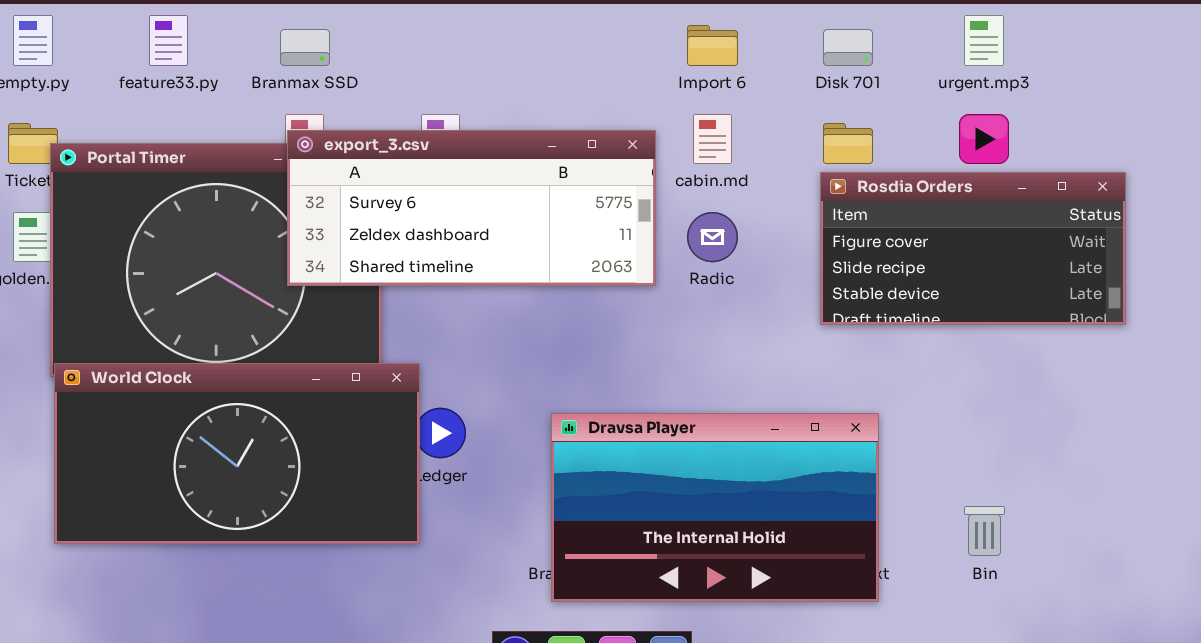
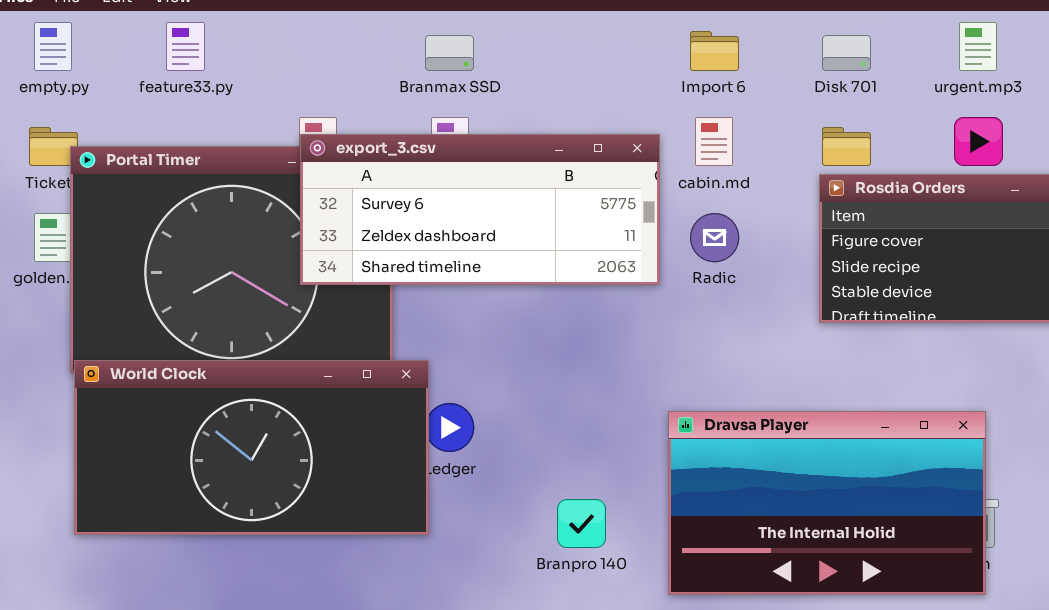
Branmax SSD: [280,29,330,66] -> [425,35,474,71], moved
Dravsa Player: [551,413,879,602] -> [668,411,986,595], moved

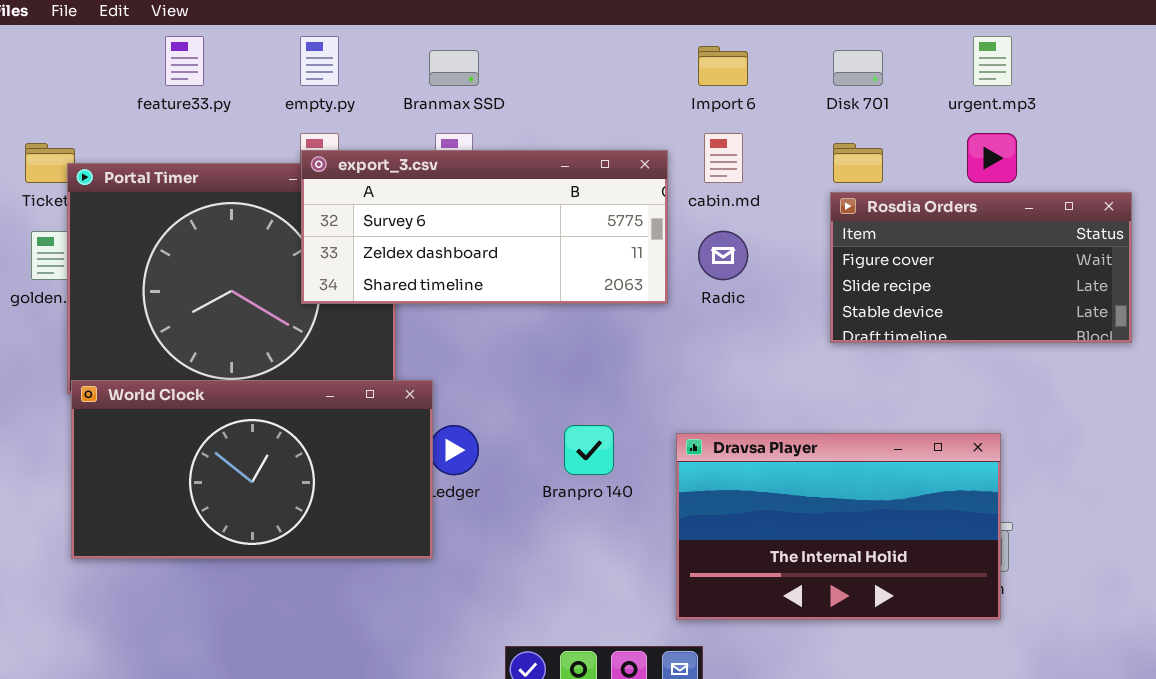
empty.py: [34,22,72,71] -> [300,36,339,86], moved
Branpro 140: [557,499,606,548] -> [564,425,614,475], moved

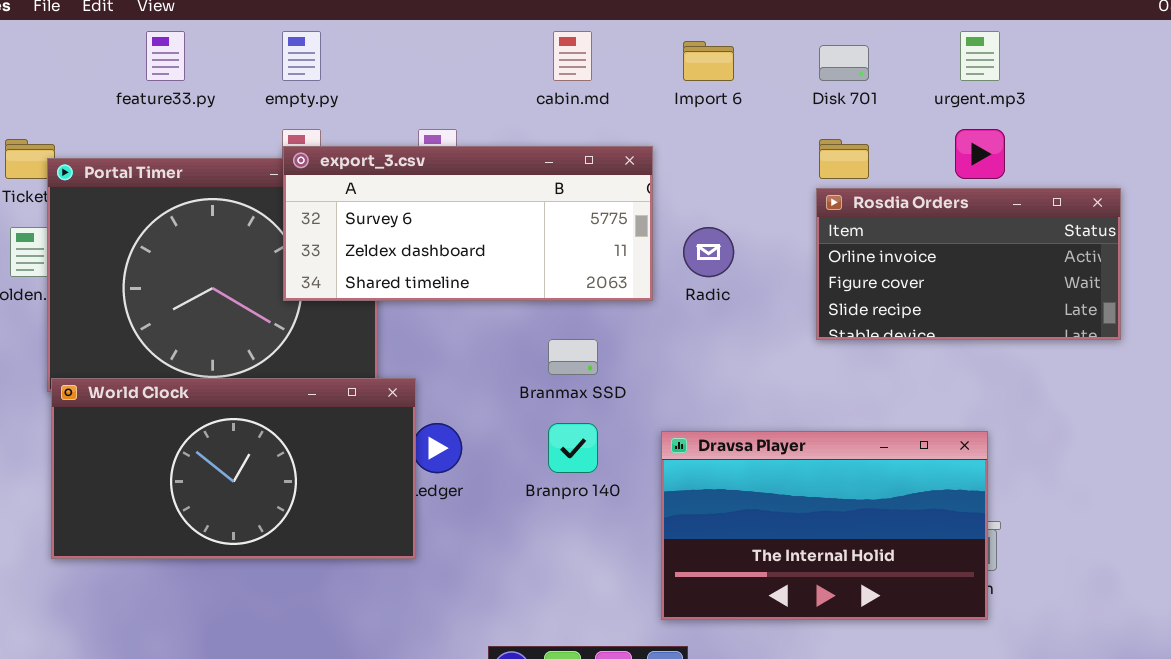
Branmax SSD: [429,50,479,86] -> [548,339,598,375], moved
cabin.md: [704,133,743,183] -> [553,31,592,81], moved
Rosdia Orders: [830,192,1132,343] -> [816,188,1121,340], scrolled up 1 row

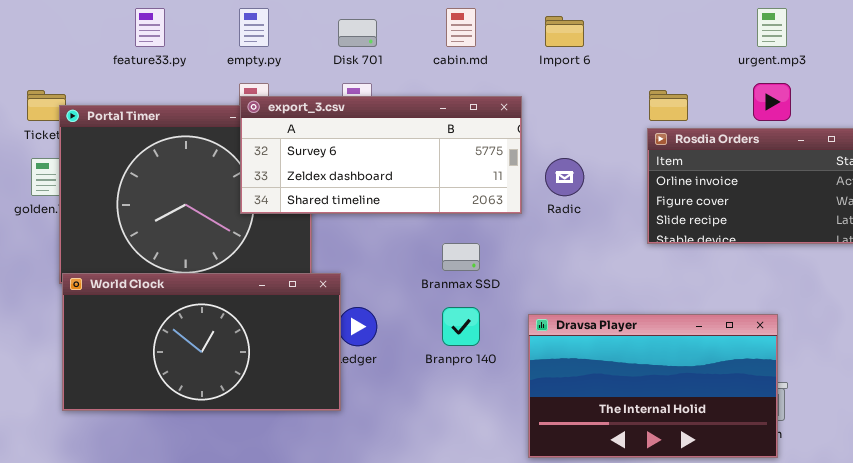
Disk 701: [819,45,869,81] -> [338,19,377,47], moved

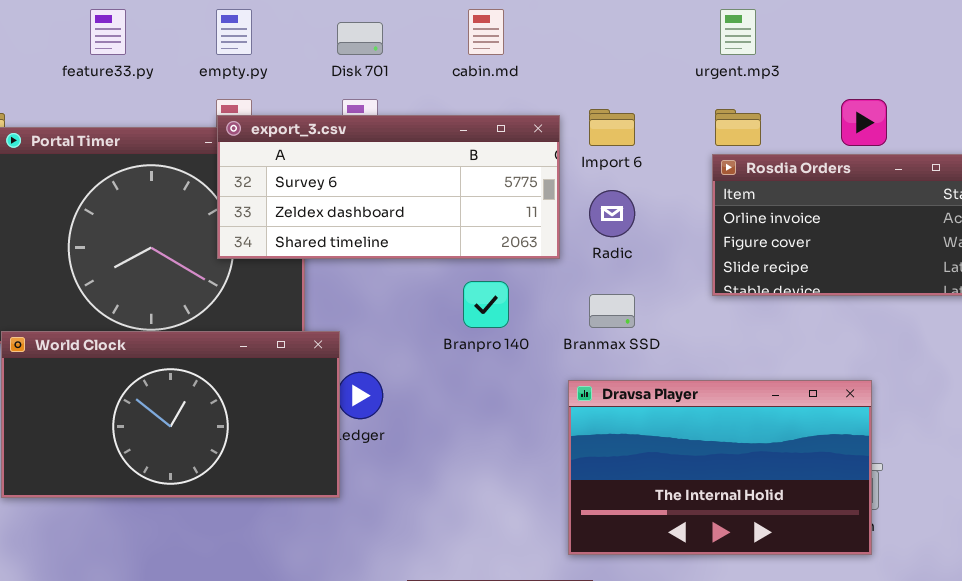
urgent.mp3: [757,8,787,47] -> [720,9,756,55], moved
Import 6: [545,16,584,47] -> [589,109,635,146], moved
Branmax SSD: [442,243,480,271] -> [589,294,635,328], moved
Branpro 140: [442,307,480,346] -> [463,281,509,328], moved

